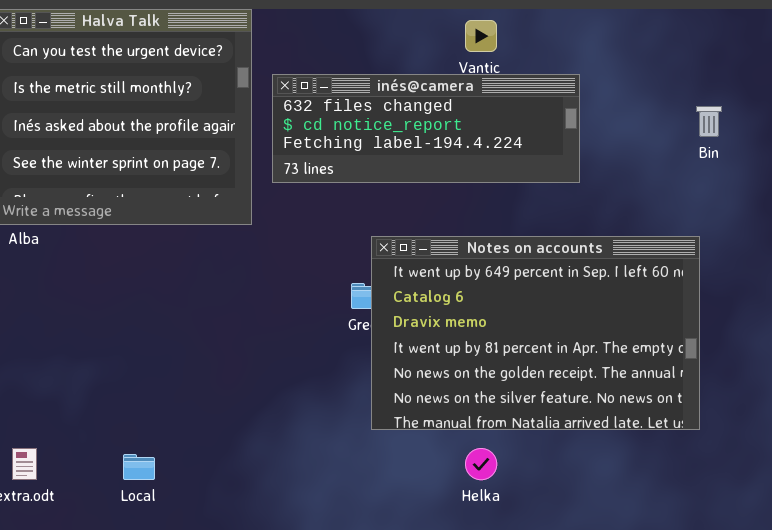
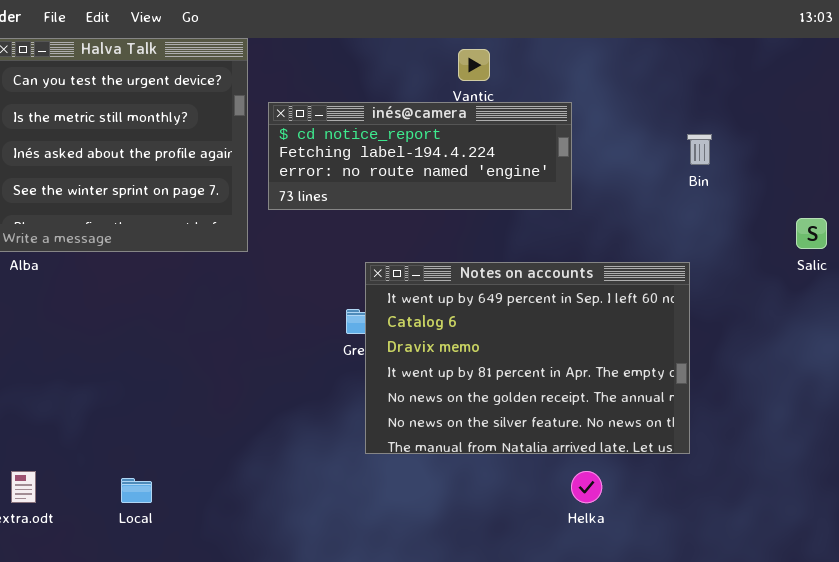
inés@camera: [272,74,580,183] -> [268,102,572,210], scrolled down 1 row
Helka: [465,448,497,480] -> [571,471,602,503], moved

